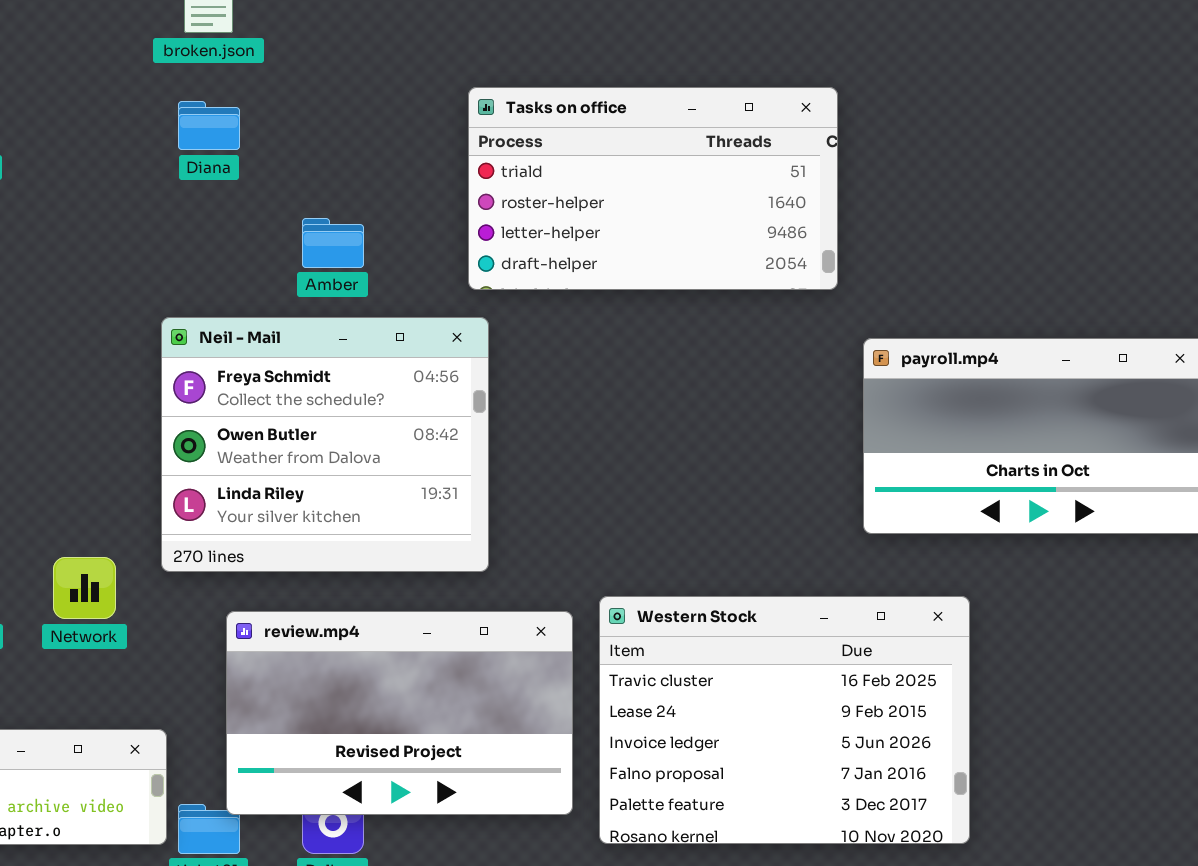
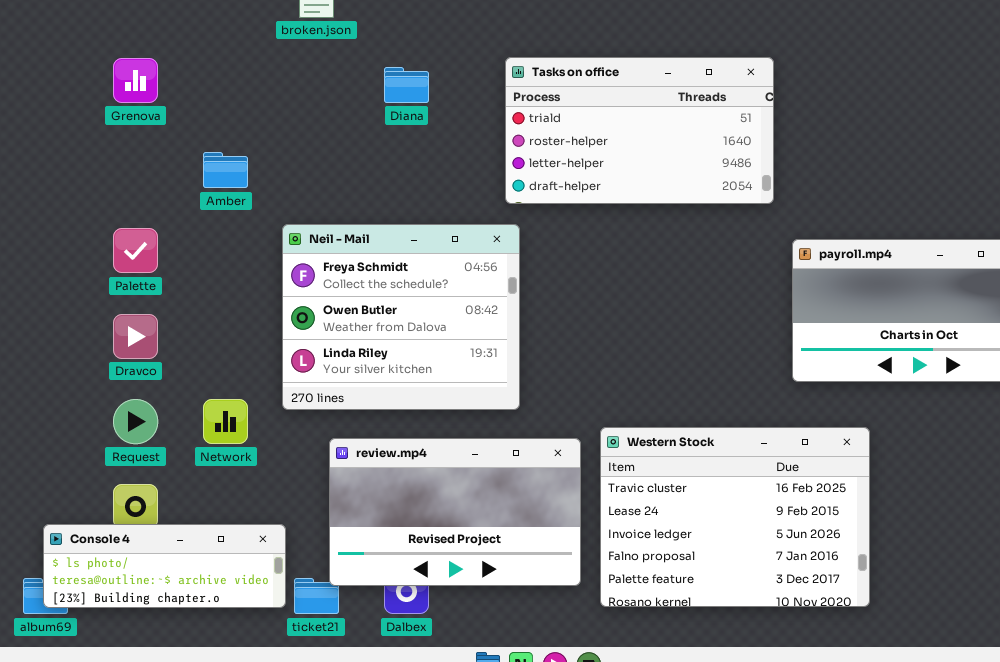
Diana: [178,101,240,150] -> [384,67,429,103], moved
Amber: [302,218,364,268] -> [203,152,248,188], moved

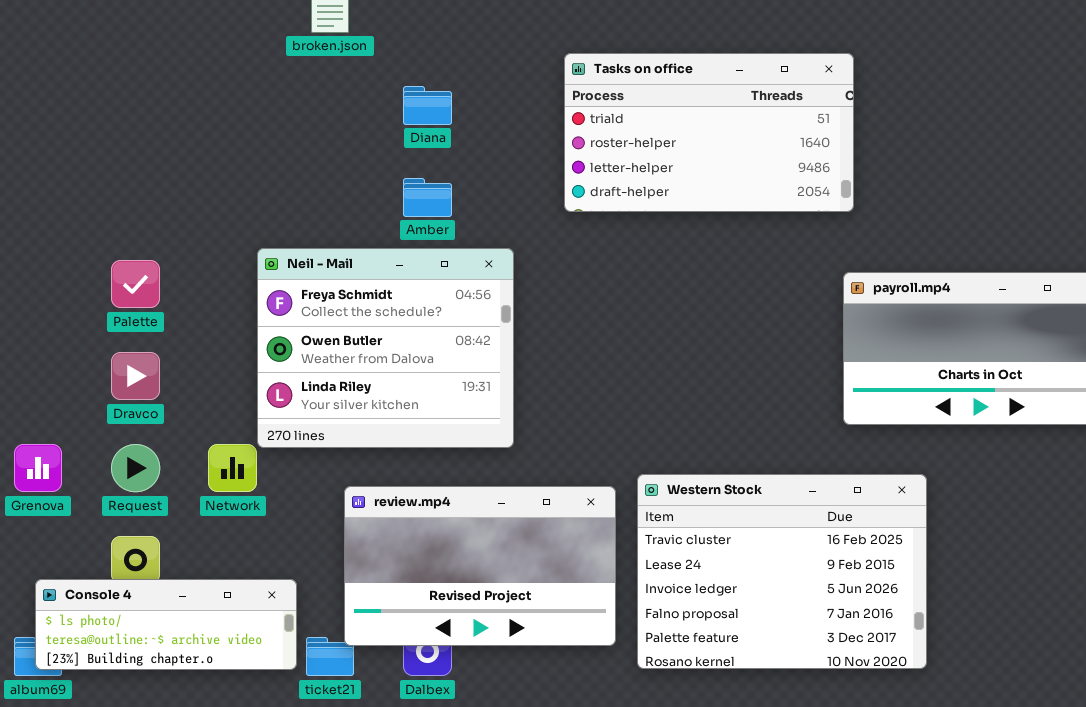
Tasks on office: [505,57,774,204] -> [564,53,854,212], moved
Grenova: [113,58,158,103] -> [14,444,62,492], moved
Amber: [203,152,248,188] -> [403,178,452,217], moved
Neil - Mail: [282,224,520,410] -> [257,248,514,448], moved

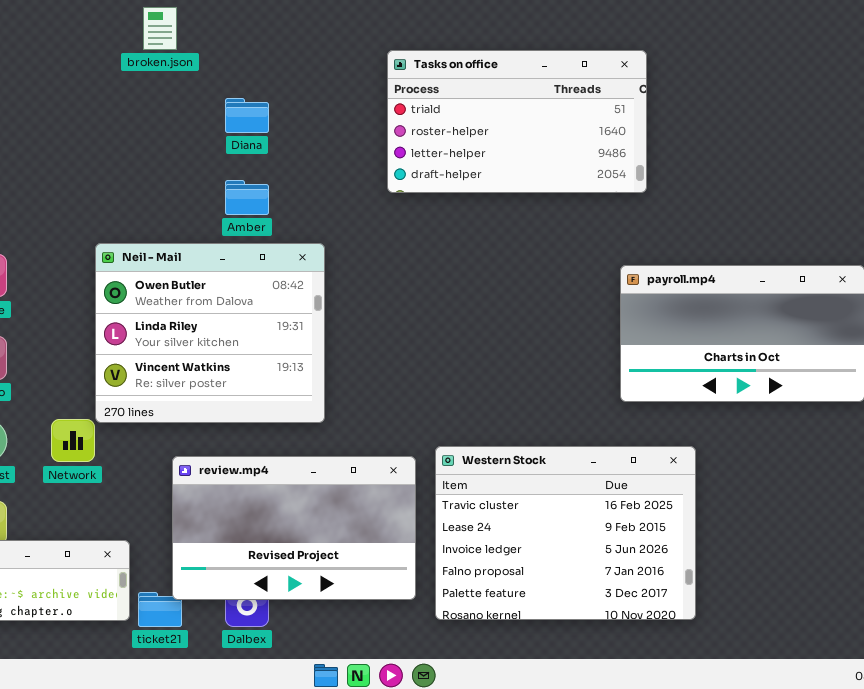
Tasks on office: [564,53,854,212] -> [387,50,647,193], moved
Neil - Mail: [257,248,514,448] -> [95,243,325,423], scrolled down 1 row

